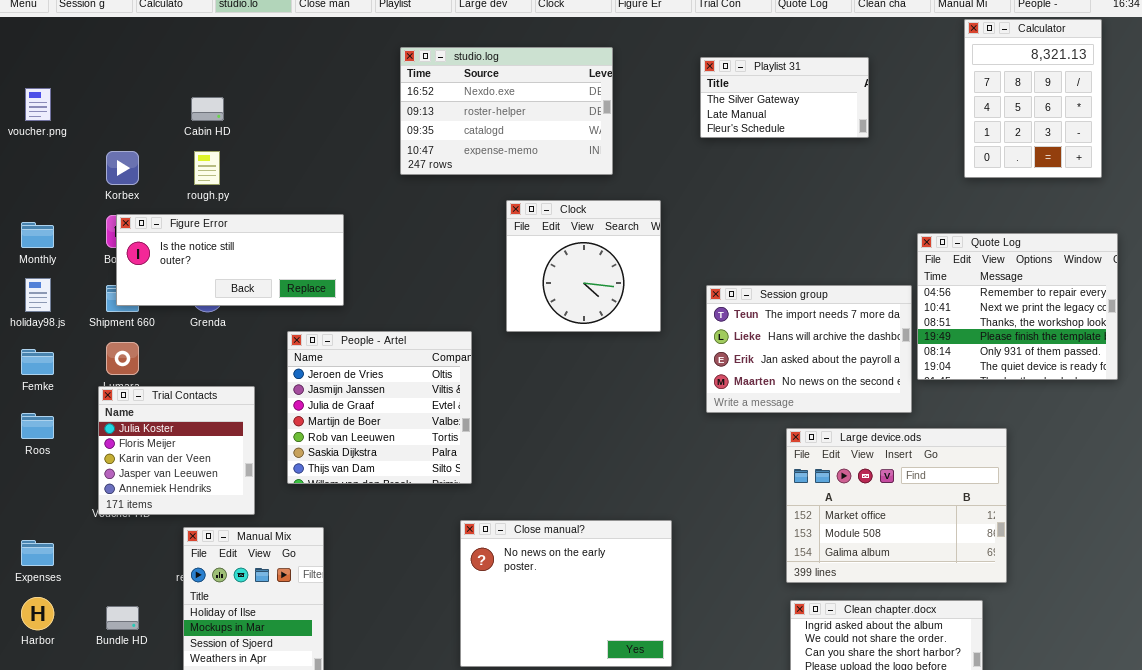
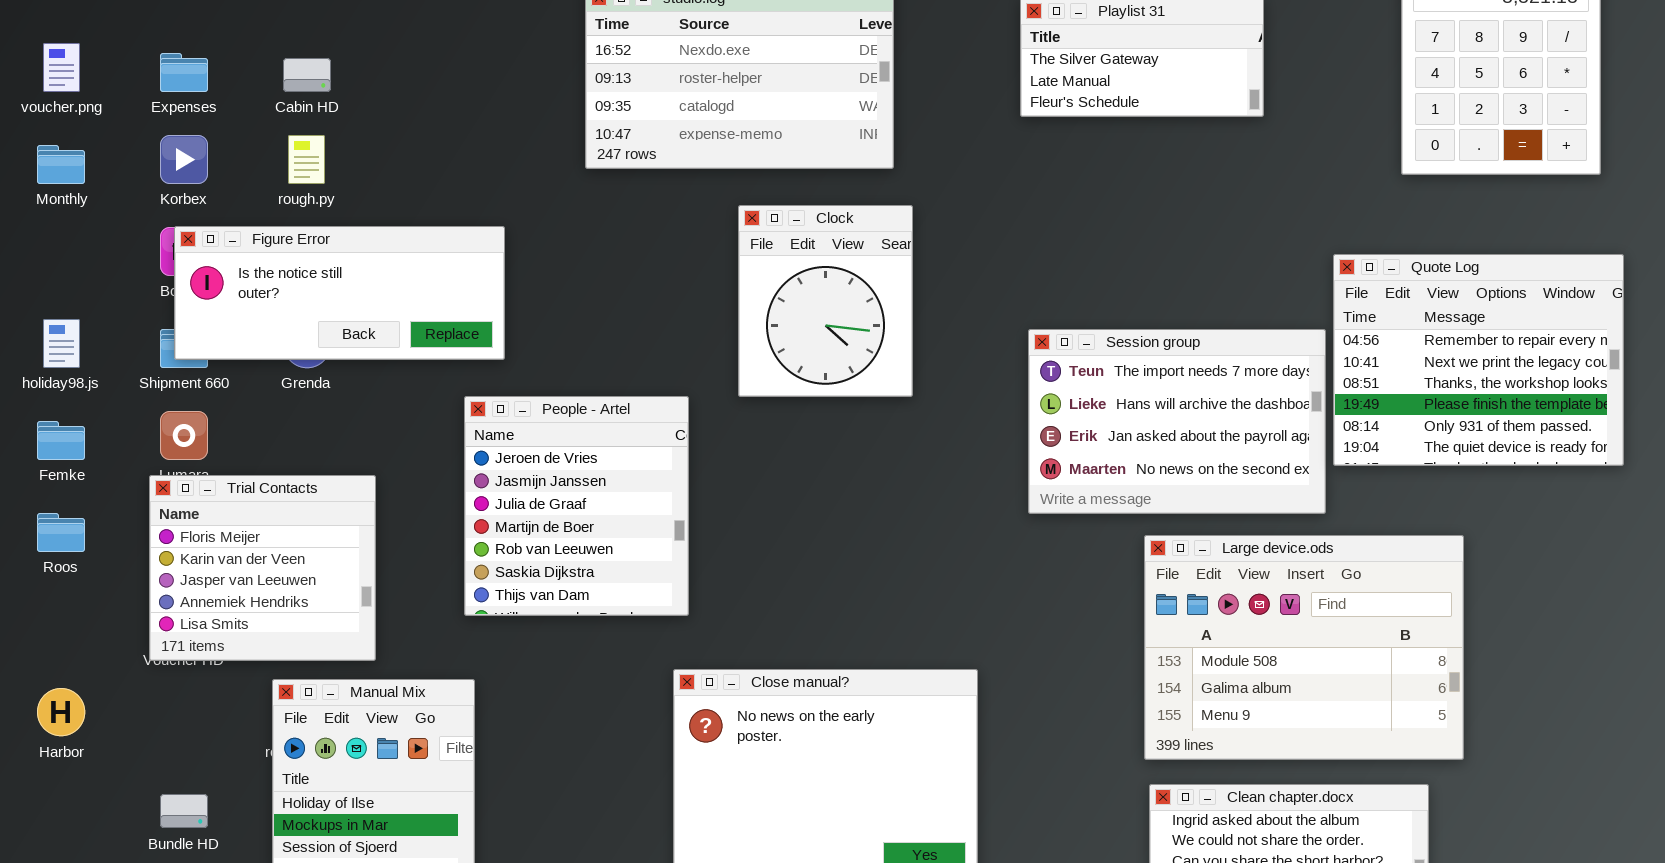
Clock: [506,200,661,332] -> [738,205,913,397], resized
Monthly: [21,222,54,248] -> [37,145,85,184], moved
People - Artel: [287,331,472,484] -> [464,396,689,616], resized
Trial Contacts: [98,386,255,515] -> [149,475,376,661], scrolled down 1 row
Large device.ods: [786,428,1007,583] -> [1144,535,1464,760], scrolled down 1 row
Expenses: [21,540,54,566] -> [160,53,208,92], moved
Harbor: [21,597,54,630] -> [37,688,85,736], moved

